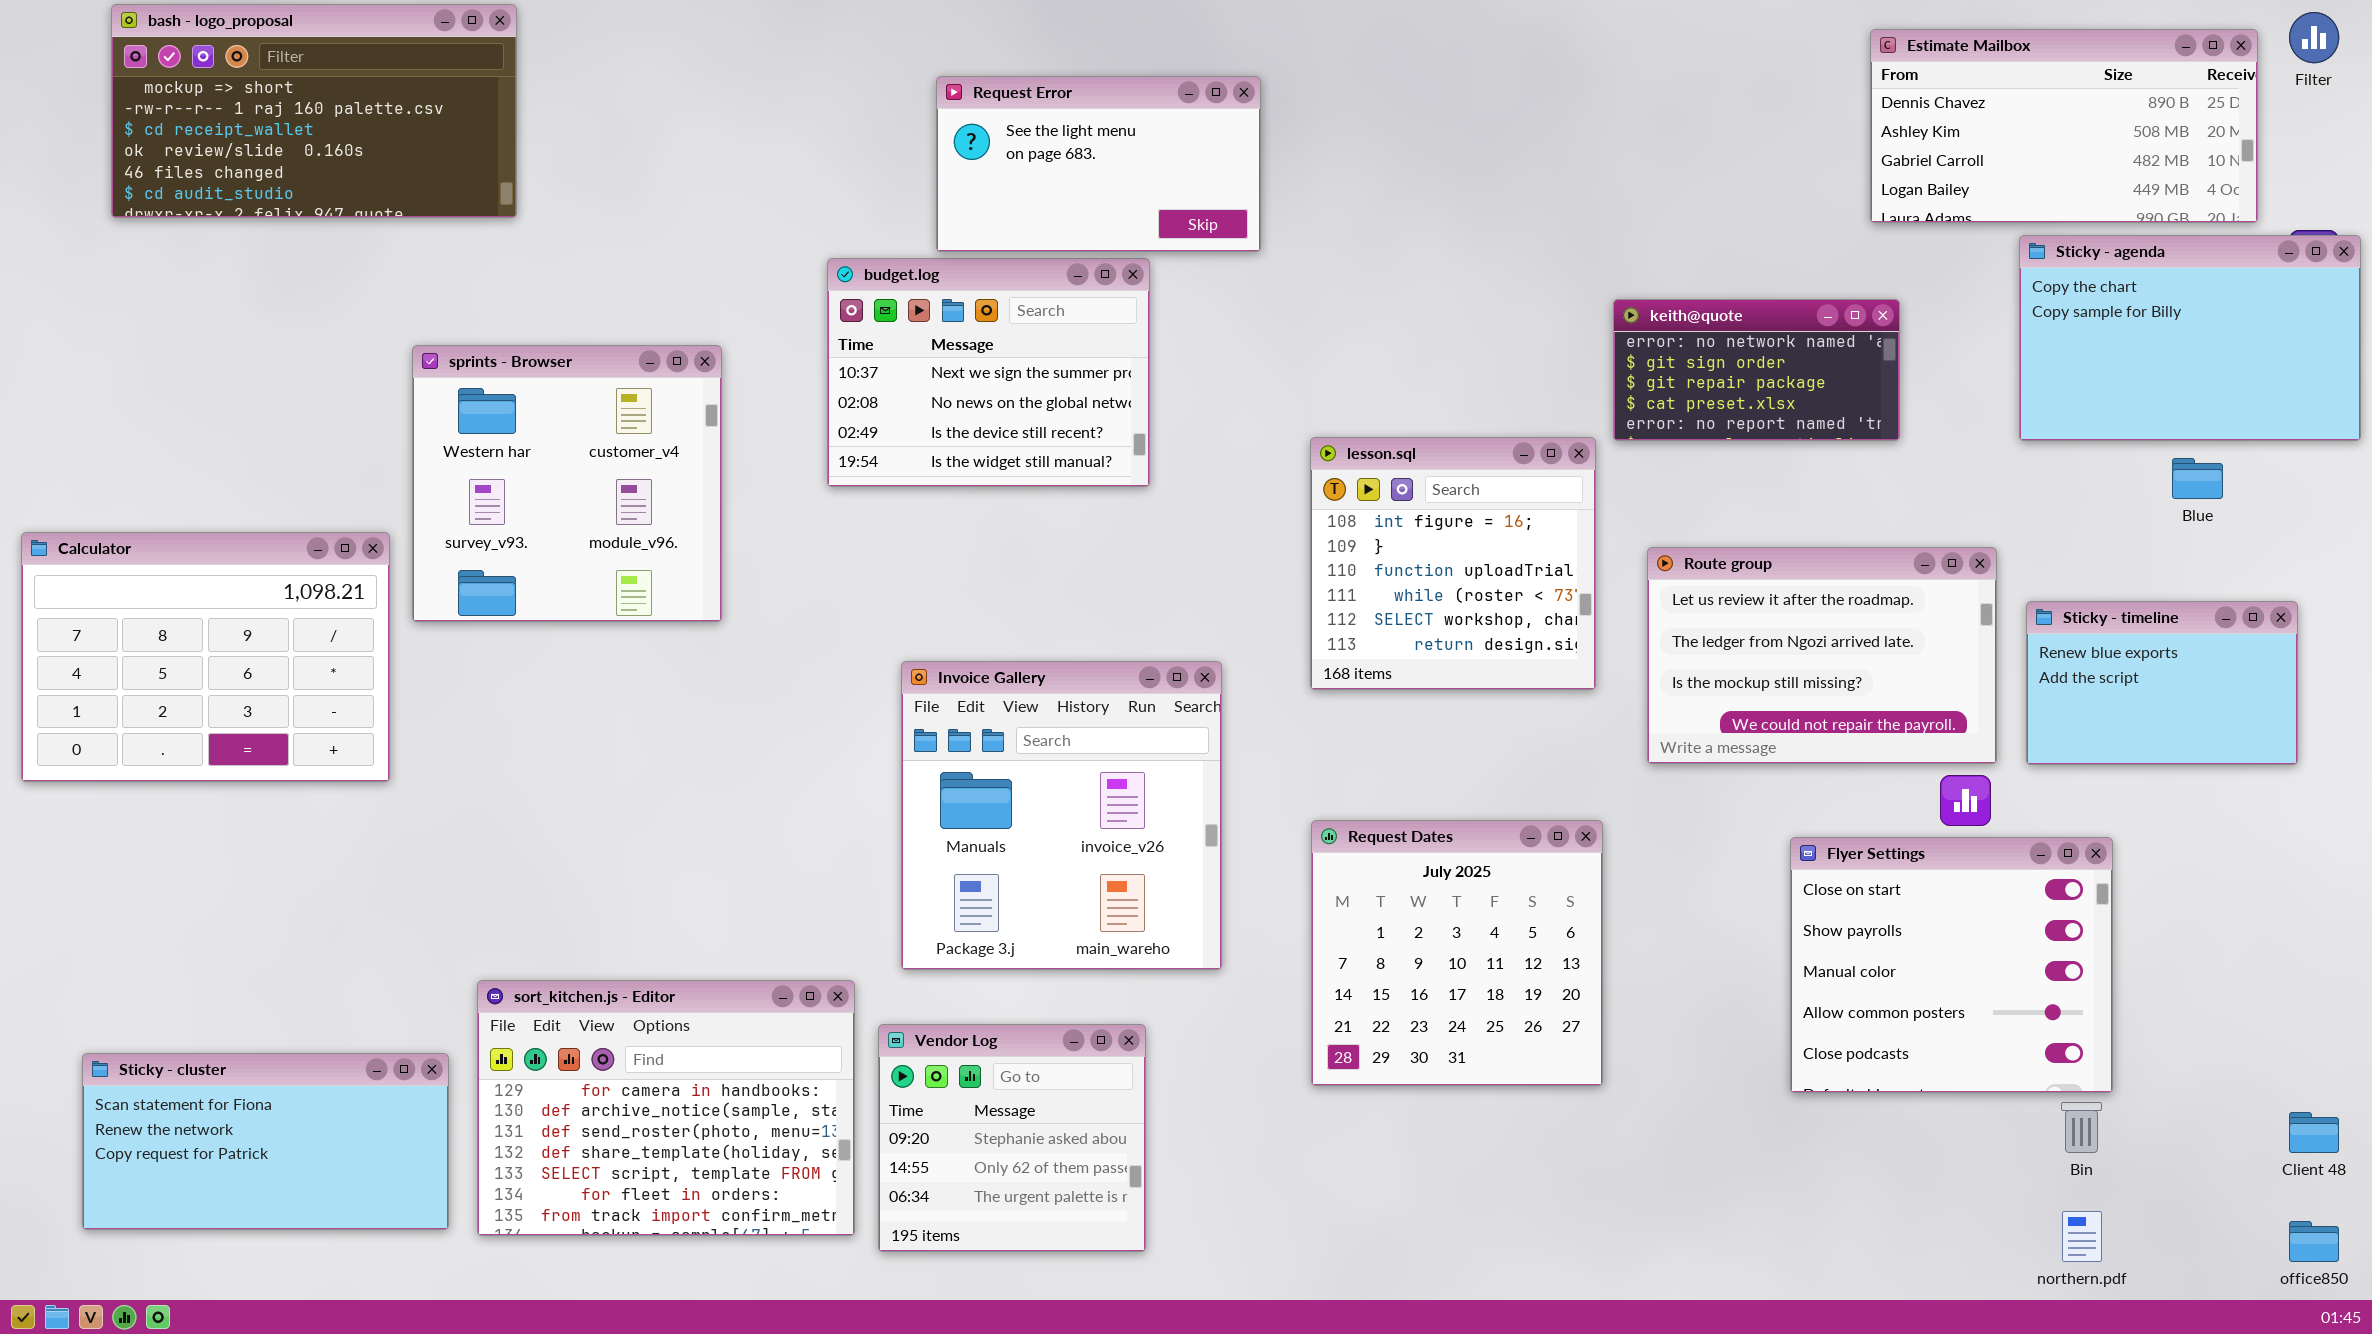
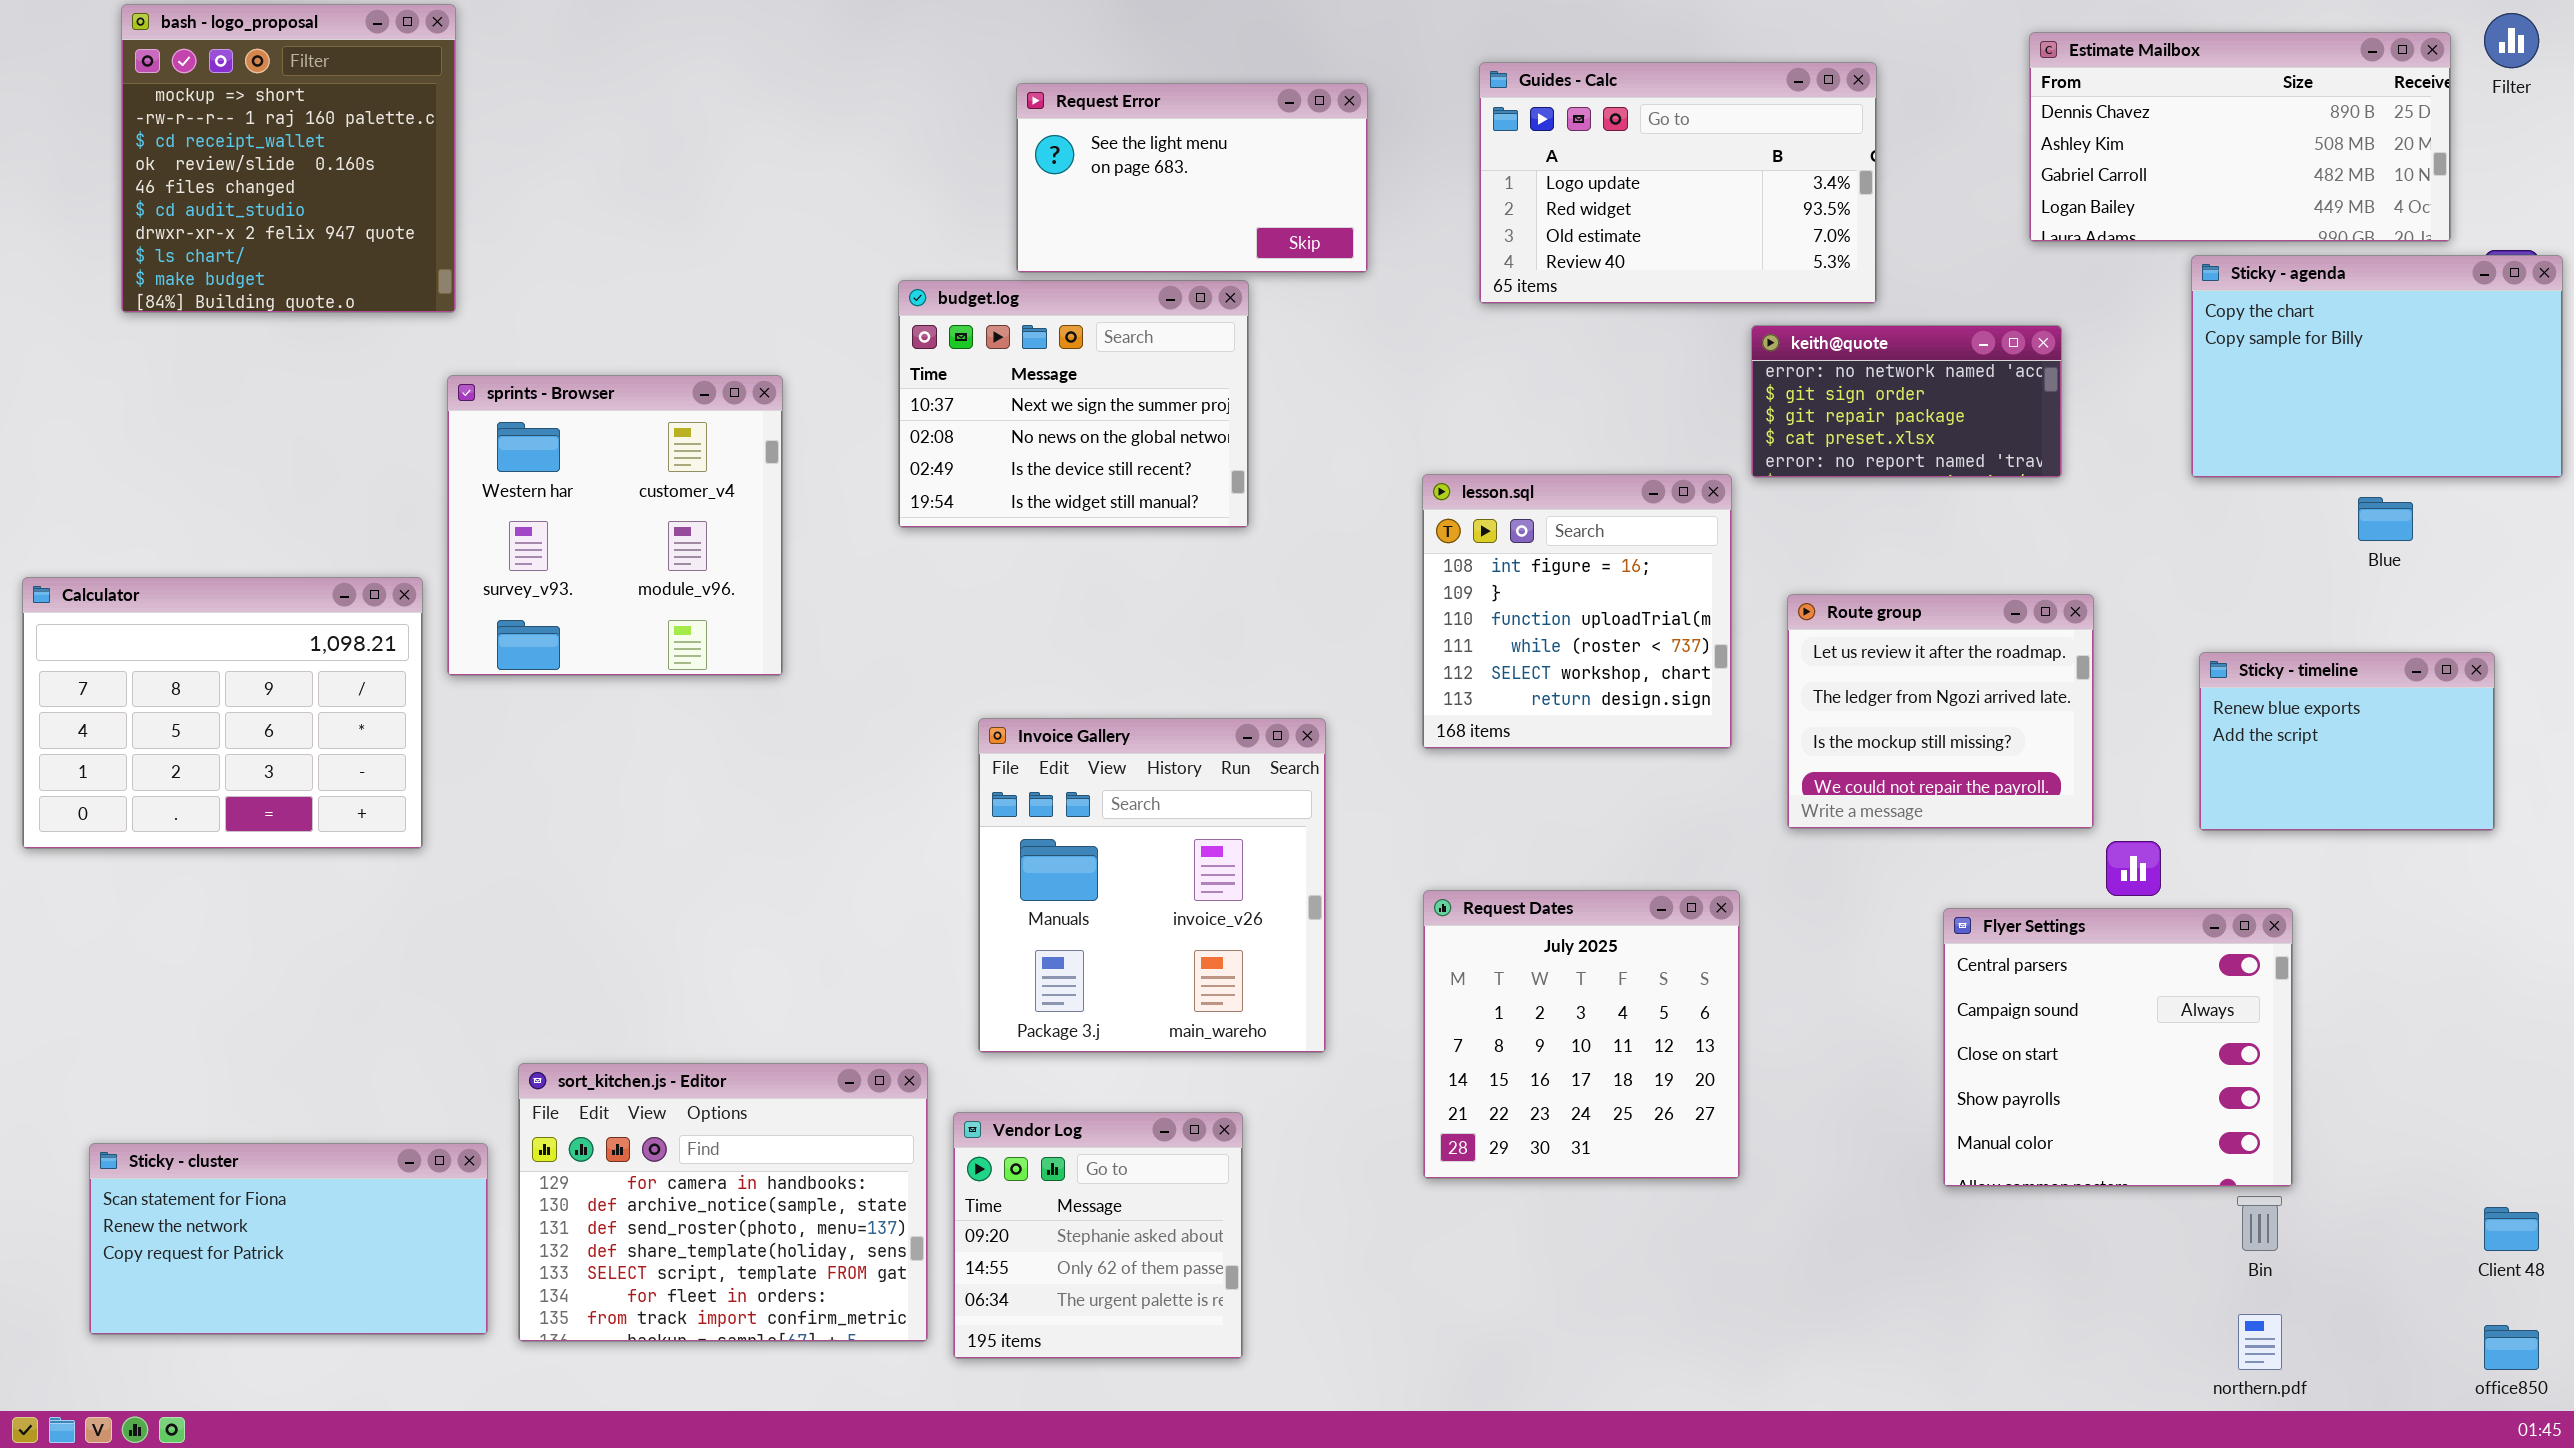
bash - logo_proposal: [111,4,517,218] -> [121,4,456,313], resized
Guides - Calc: none -> [1479,62,1877,304], opened
Route group: [1647,547,1997,764] -> [1787,594,2094,829], resized
Flyer Settings: [1790,837,2113,1093] -> [1943,908,2293,1187], scrolled up 2 rows

